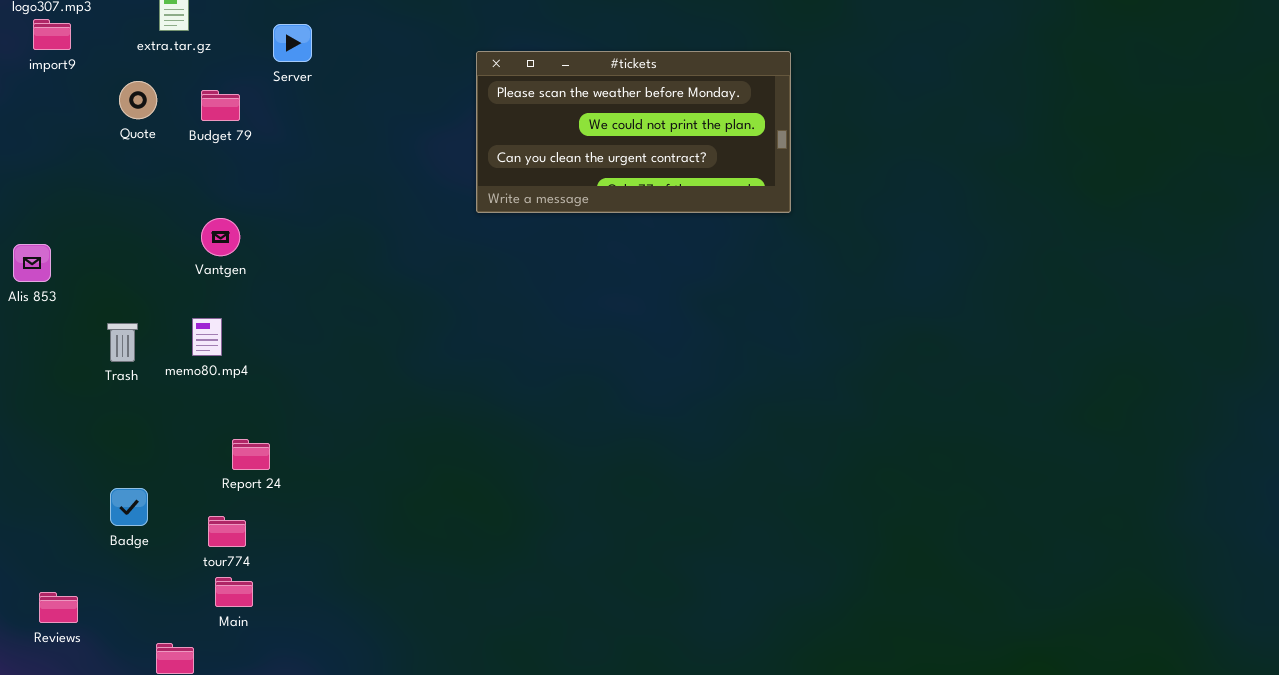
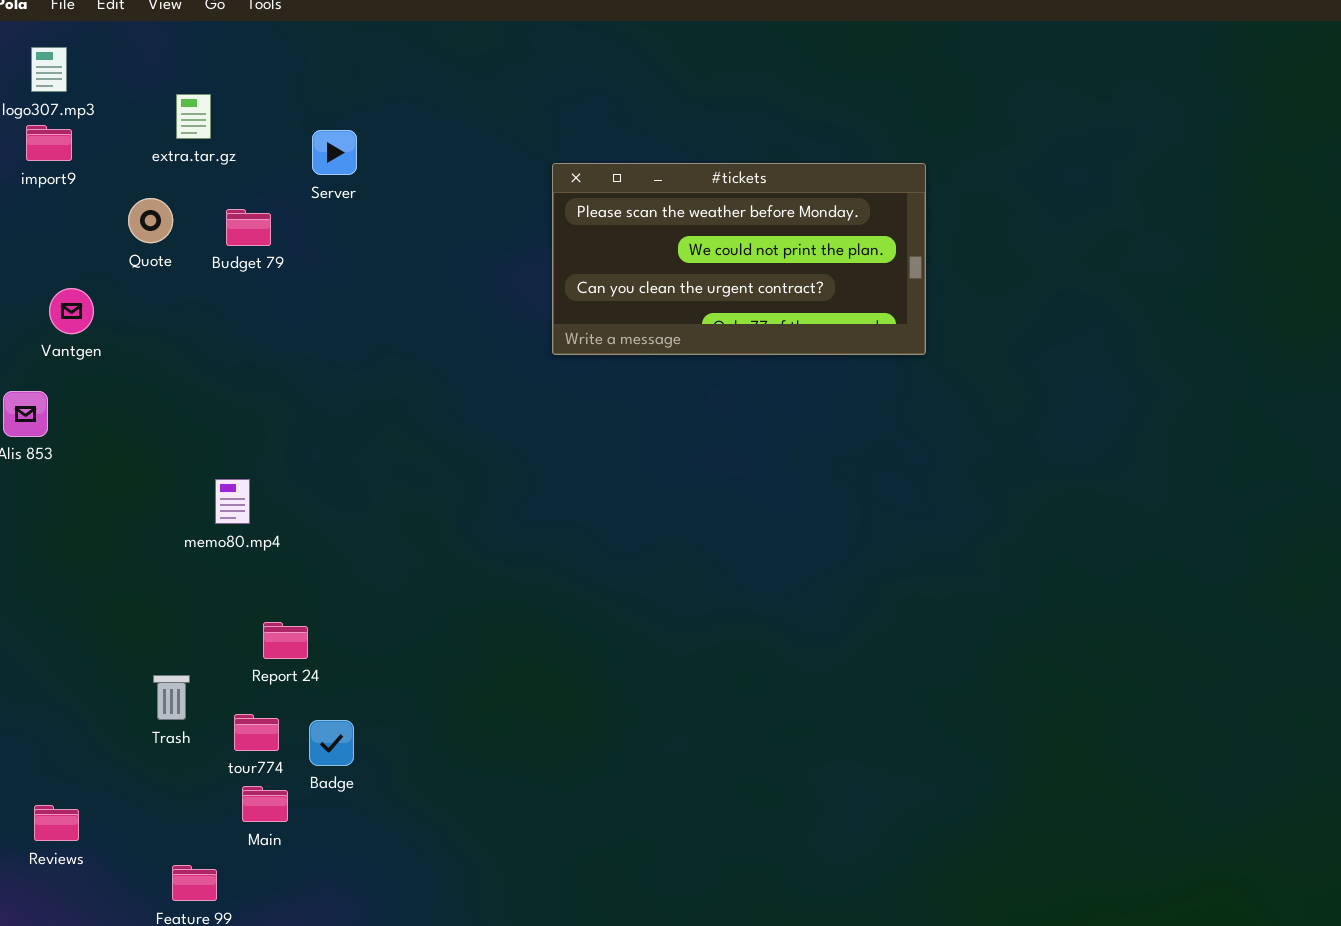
Vantgen: [201,218,240,256] -> [49,288,94,334], moved
Trash: [107,323,138,362] -> [153,675,190,720], moved
Badge: [110,488,148,526] -> [309,720,354,766], moved

